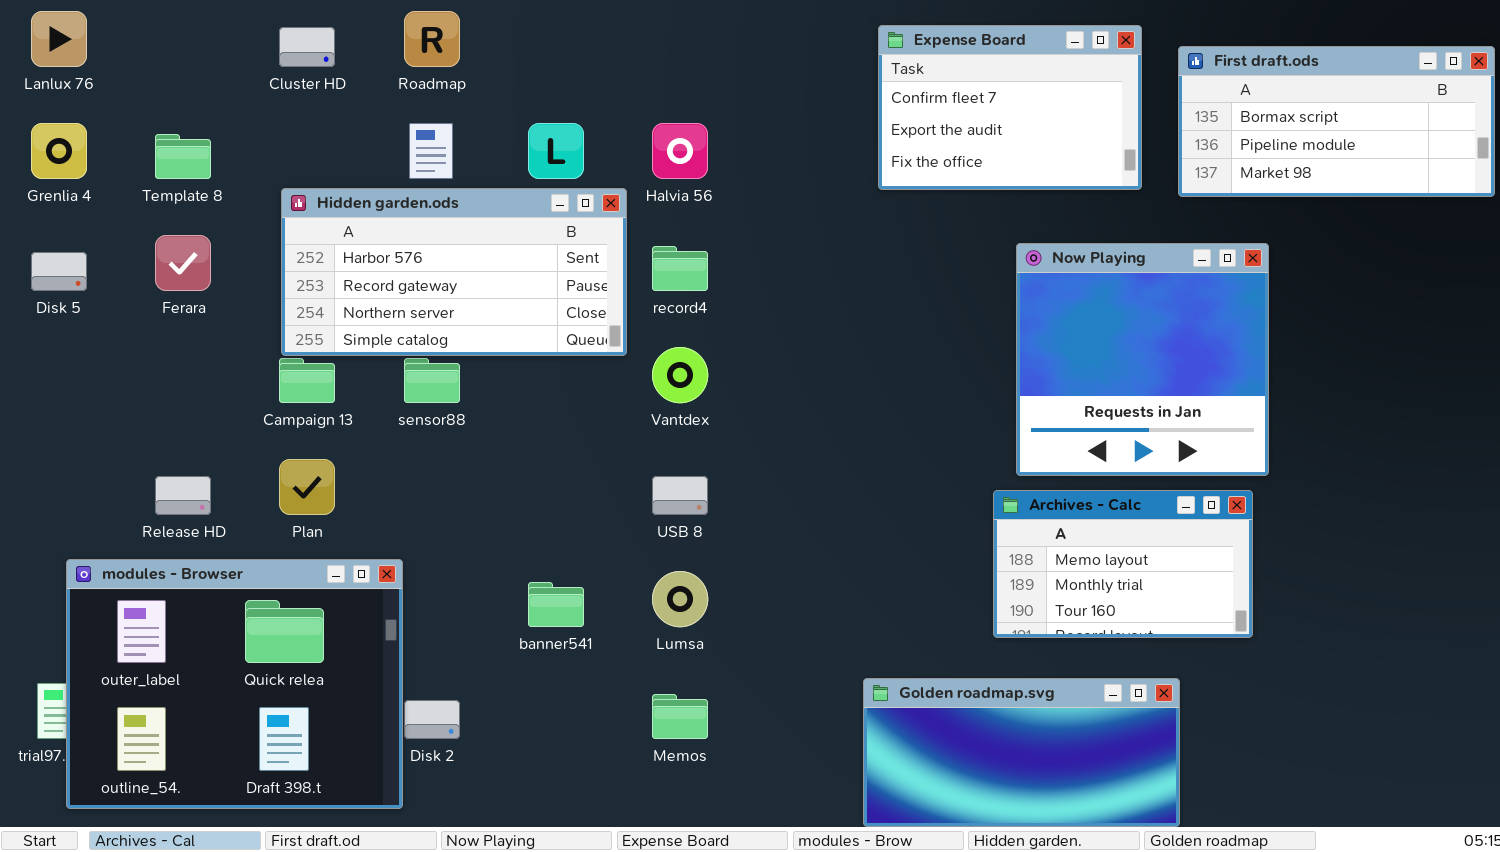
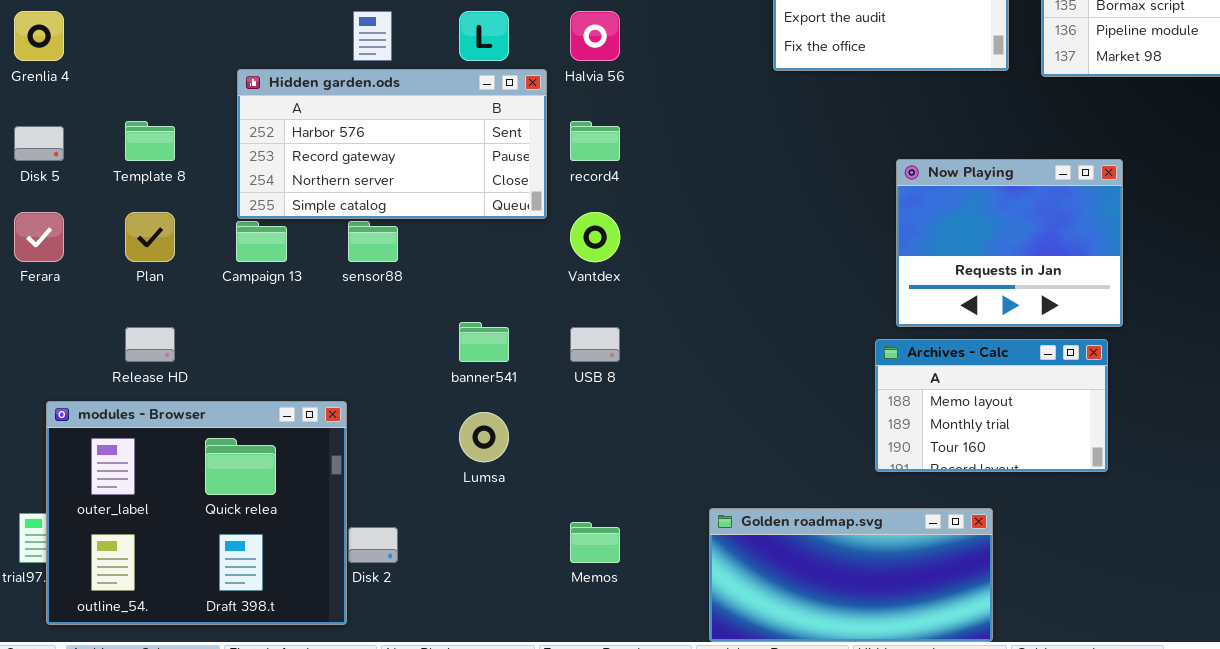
Template 8: [155,134,211,179] -> [125,121,175,161], moved
Ferara: [155,235,211,291] -> [14,212,64,262], moved
Now Playing: [1016,243,1269,476] -> [896,159,1123,327], resized
Plan: [279,459,335,515] -> [125,212,175,262], moved
Lumsa: [652,571,708,627] -> [459,412,509,462], moved
banner541: [528,582,584,627] -> [459,322,509,362], moved
Golden roadmap.svg: [863,678,1180,827] -> [709,508,993,642], moved

